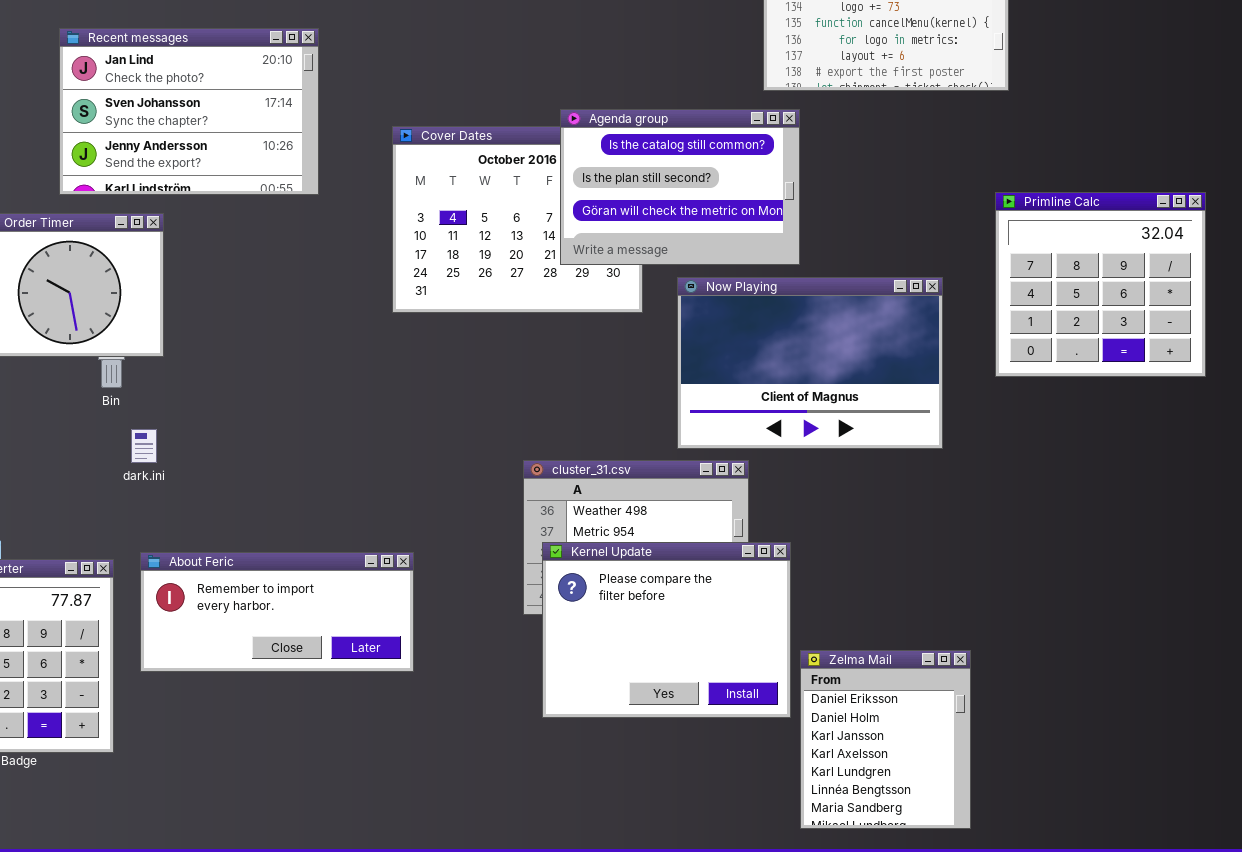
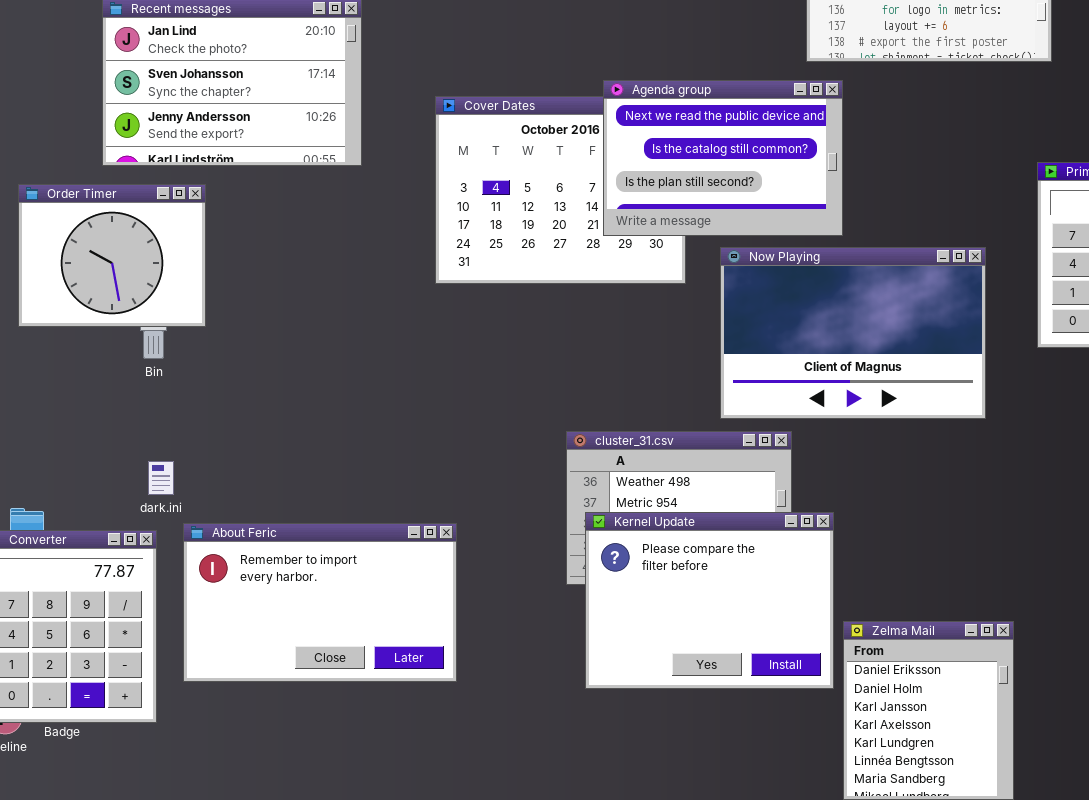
Agenda group: [560,109,800,265] -> [603,80,843,236], scrolled up 1 row
dark.ini: [131,429,157,463] -> [148,461,174,495], moved
About Feric: [140,552,414,672] -> [183,523,457,682], resized

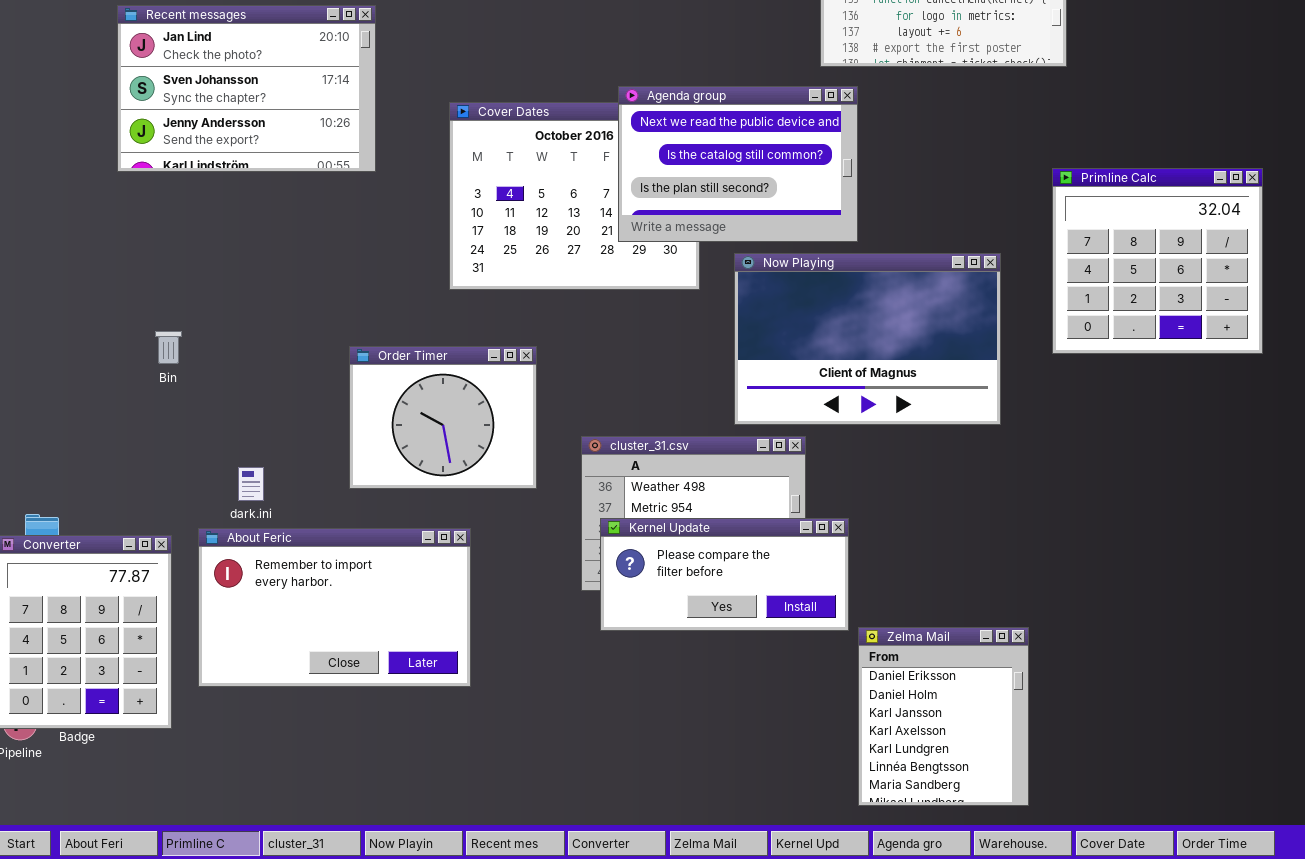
Order Timer: [18,184,206,327] -> [349,346,537,489], moved
dark.ini: [148,461,174,495] -> [238,467,264,501], moved
Kernel Update: [585,512,834,689] -> [600,518,849,631], resized

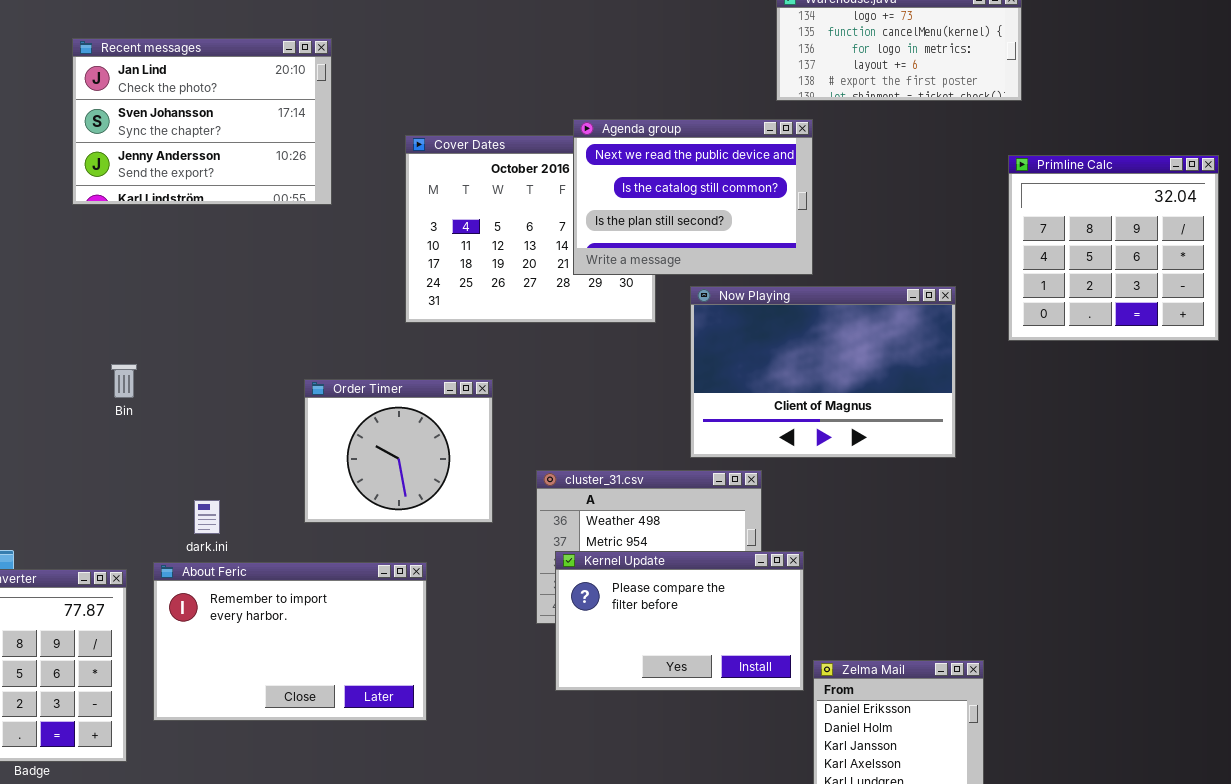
Primline Calc: [1052,168,1263,354] -> [1008,155,1219,341], moved
Kernel Update: [600,518,849,631] -> [555,551,804,691], resized

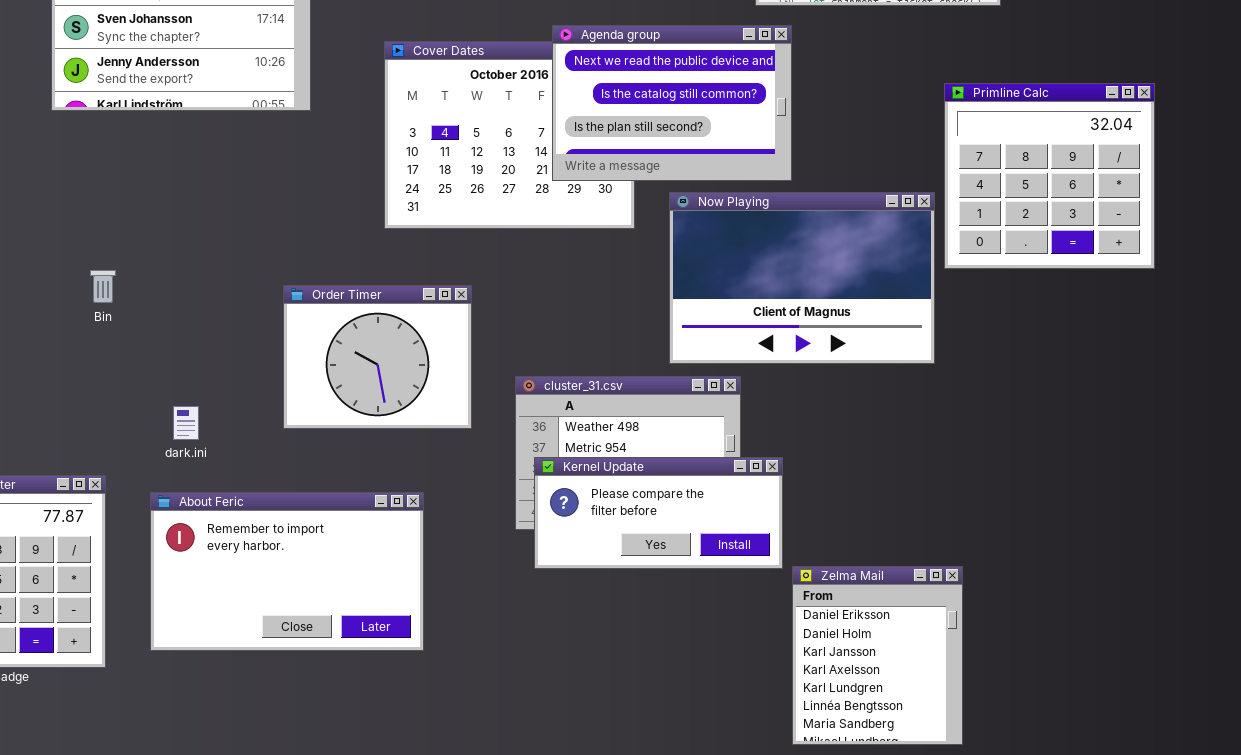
Primline Calc: [1008,155,1219,341] -> [944,83,1155,269], moved
Kernel Update: [555,551,804,691] -> [534,457,783,569], resized
About Feric: [153,562,427,721] -> [150,492,424,651], moved

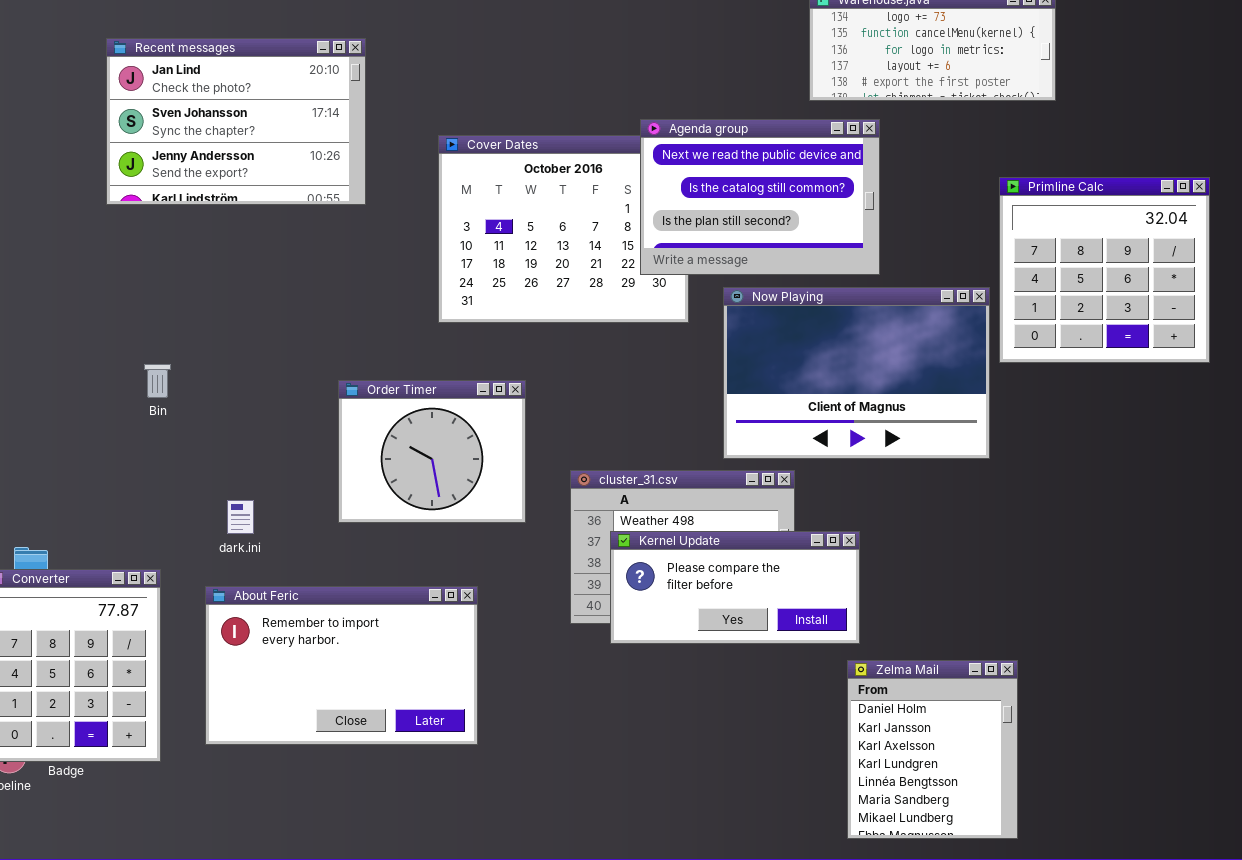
Agenda group: [552,25,792,181] -> [640,119,880,275], moved
Kernel Update: [534,457,783,569] -> [610,531,860,644], moved
Zelma Mail: [792,566,963,745] -> [847,660,1018,839], scrolled down 1 row

